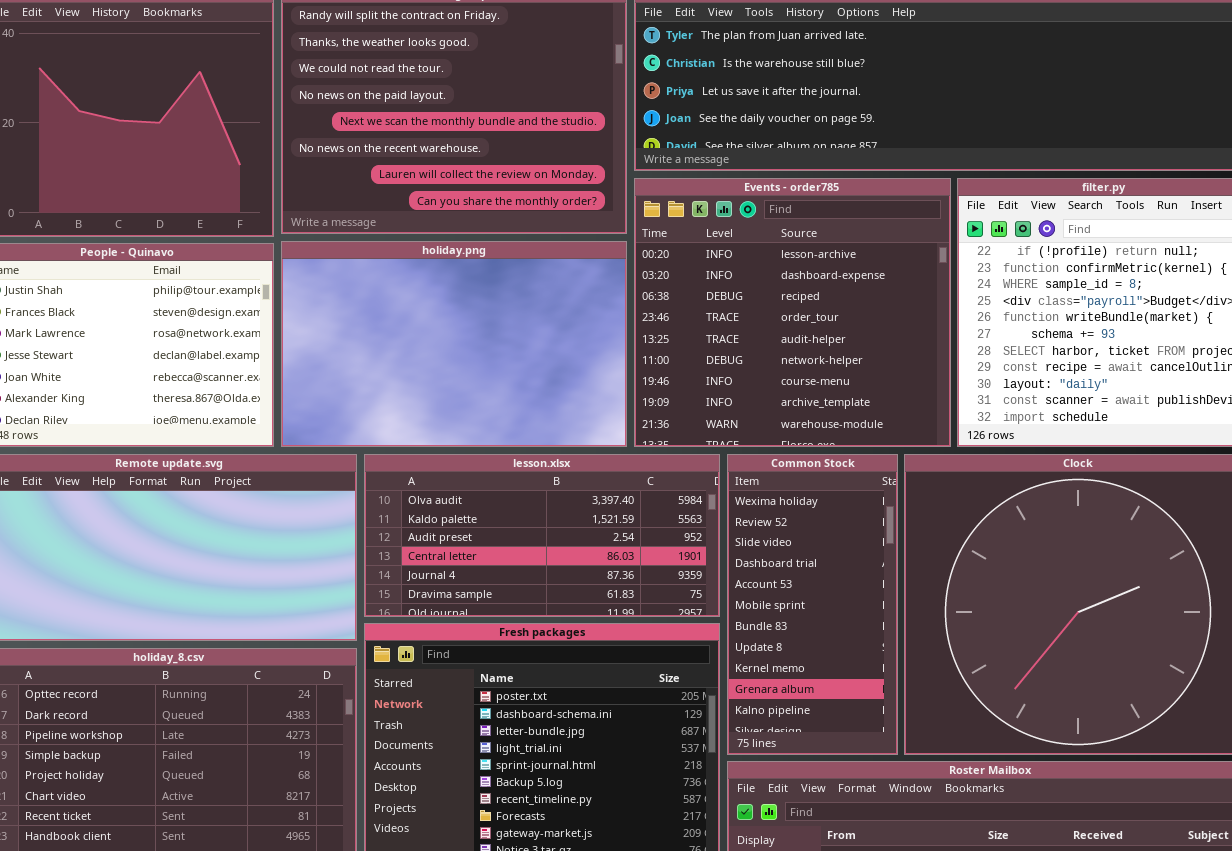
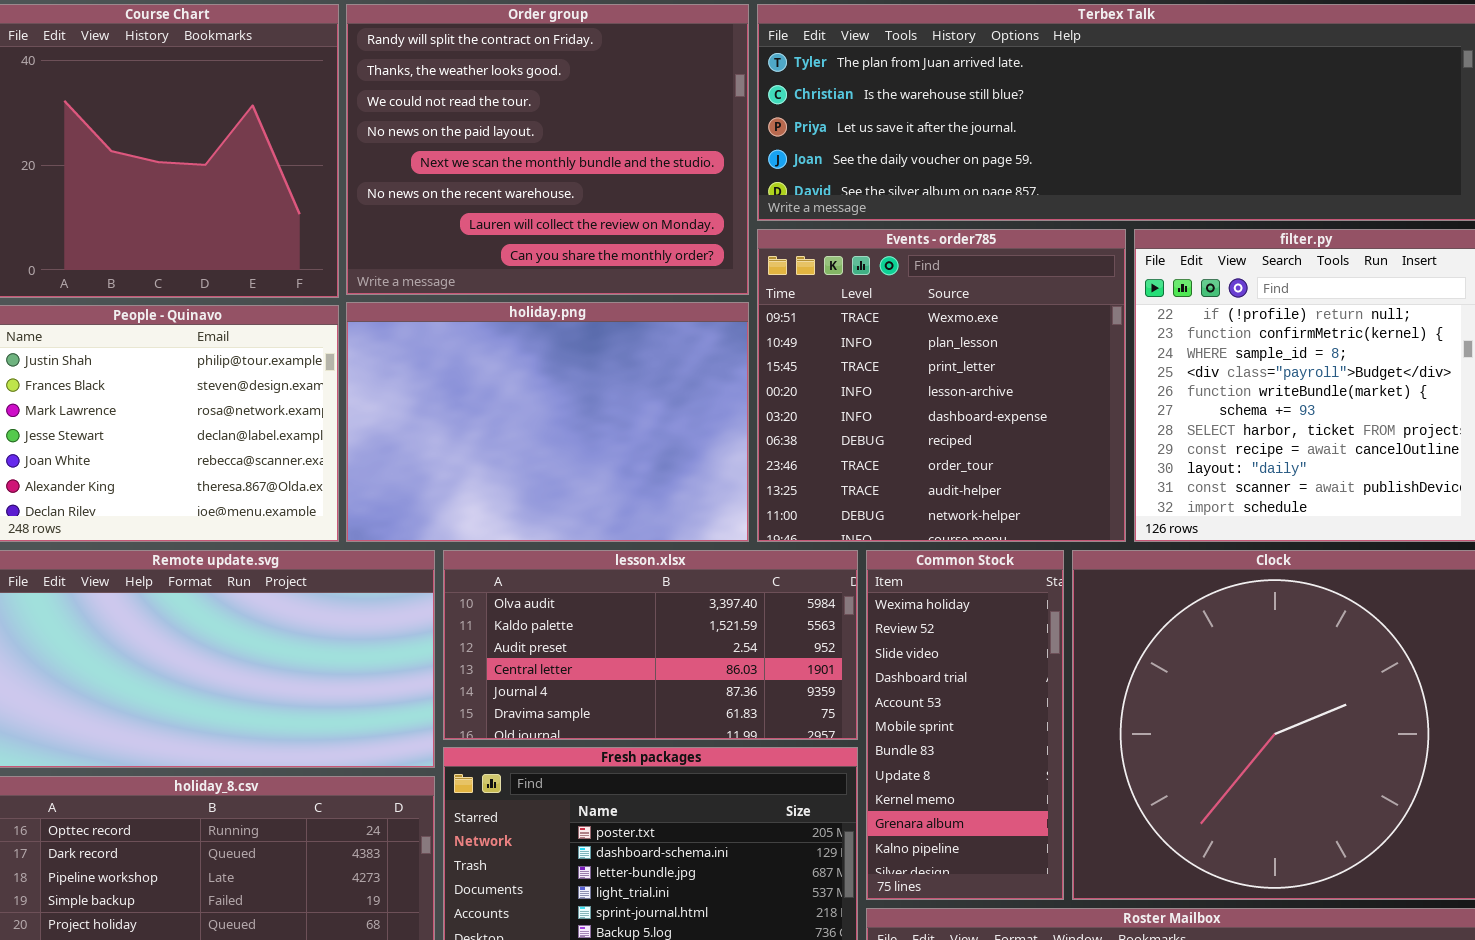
Events - order785: [634,178,951,447] -> [757,229,1126,542], scrolled up 3 rows

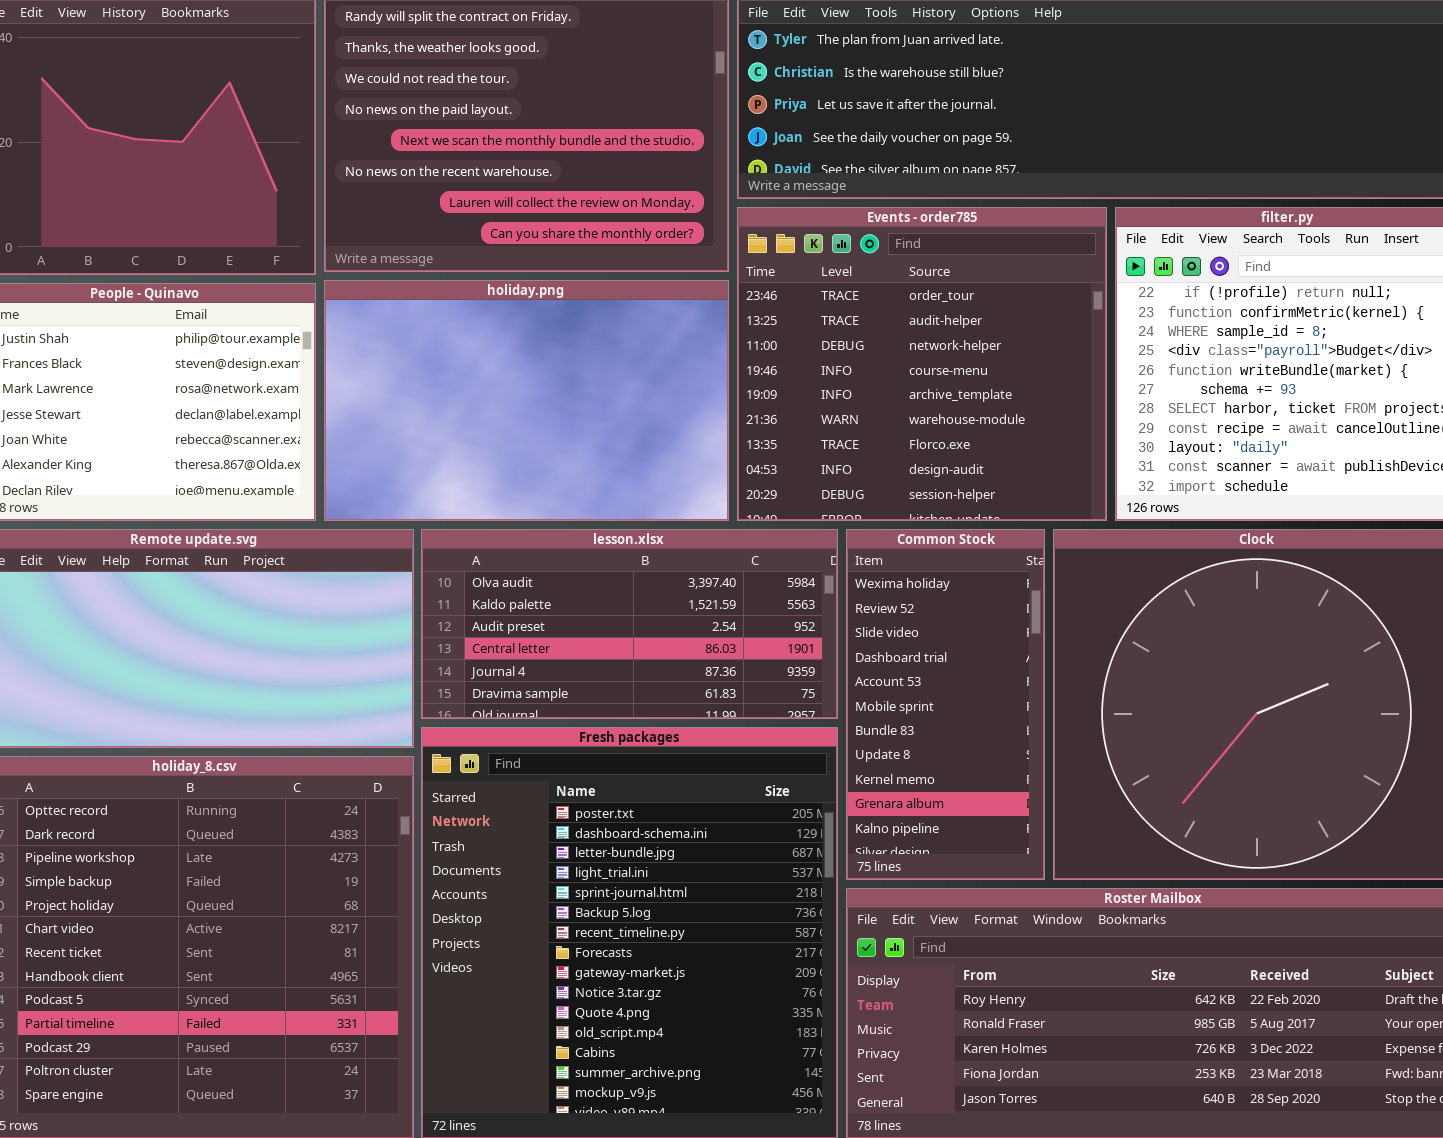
Events - order785: [757,229,1126,542] -> [737,207,1107,521], scrolled down 6 rows

